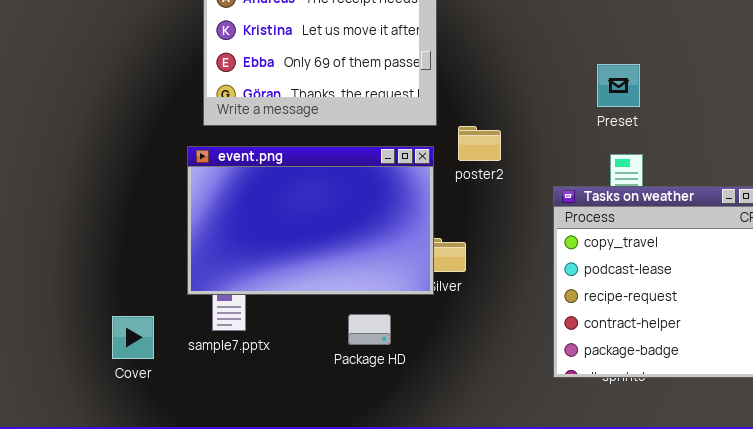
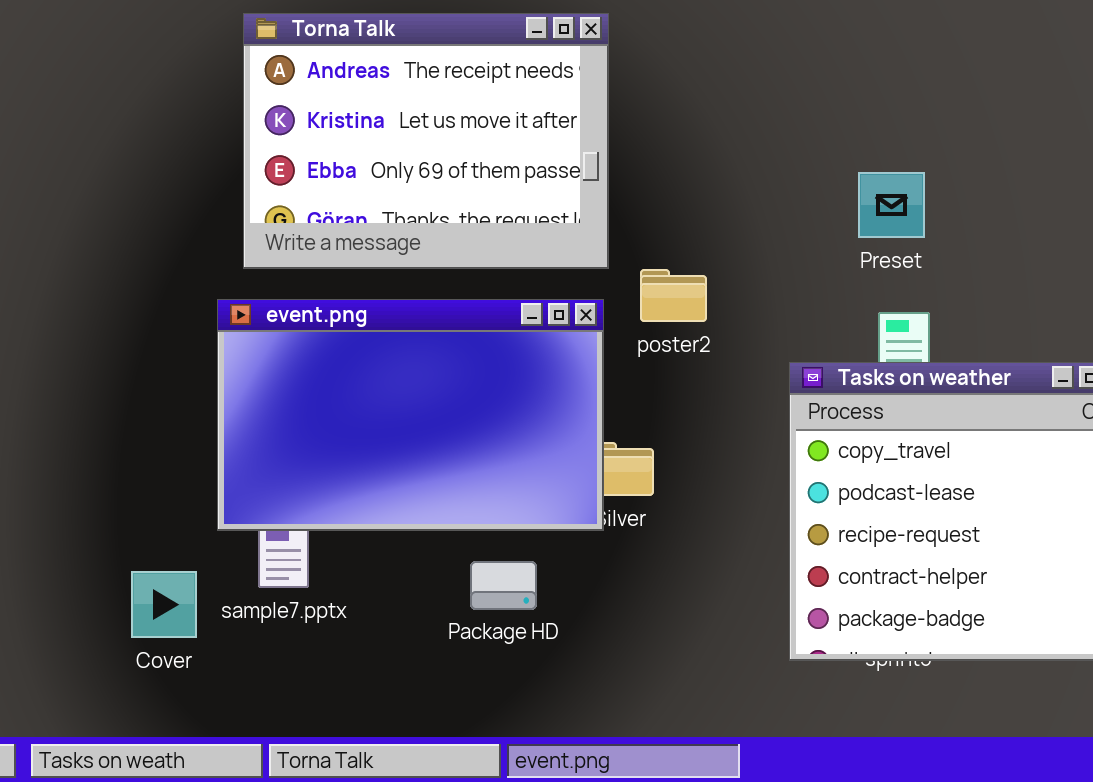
Cover: [112,316,154,359] -> [131,571,197,638], moved

